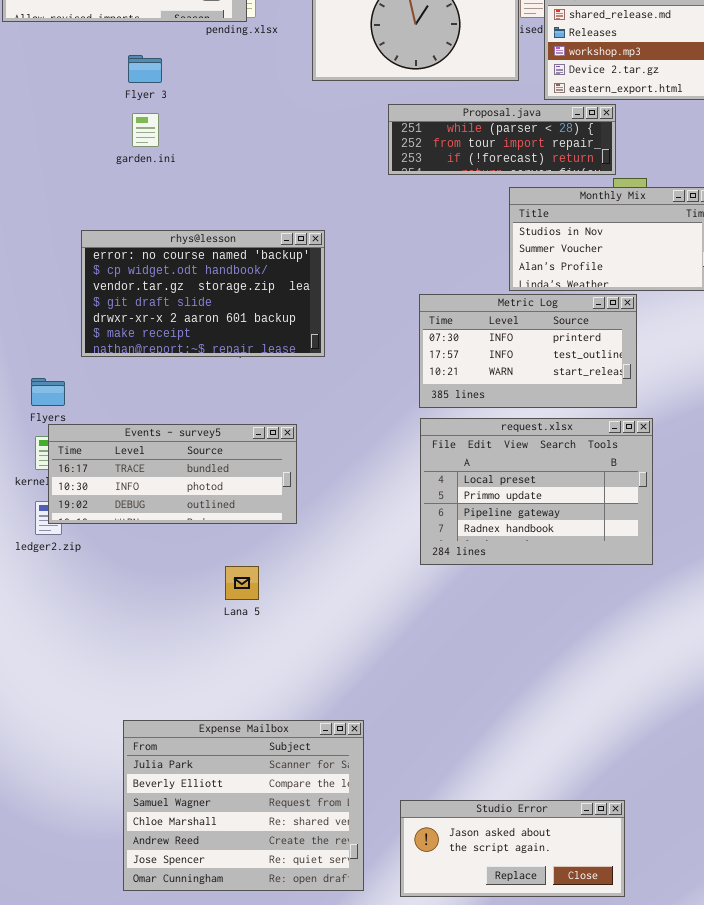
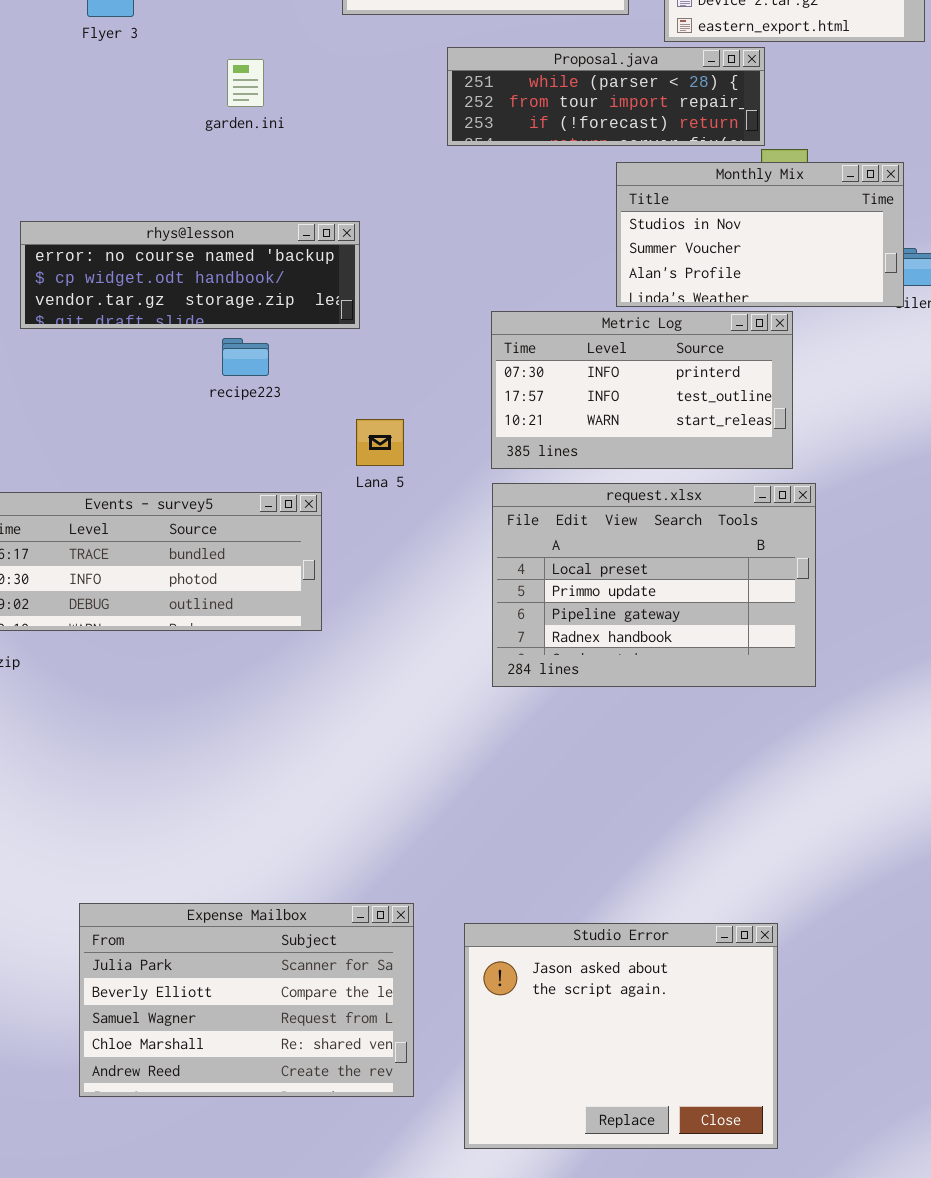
garden.ini: [132,113,159,147] -> [227,59,264,107], moved
rhys@lesson: [81,230,325,357] -> [20,221,360,329], resized
Lana 5: [225,566,259,600] -> [356,419,404,466], moved
Expense Mailbox: [123,720,364,891] -> [79,903,414,1097], resized
Studio Error: [400,800,625,897] -> [464,923,778,1149], resized

